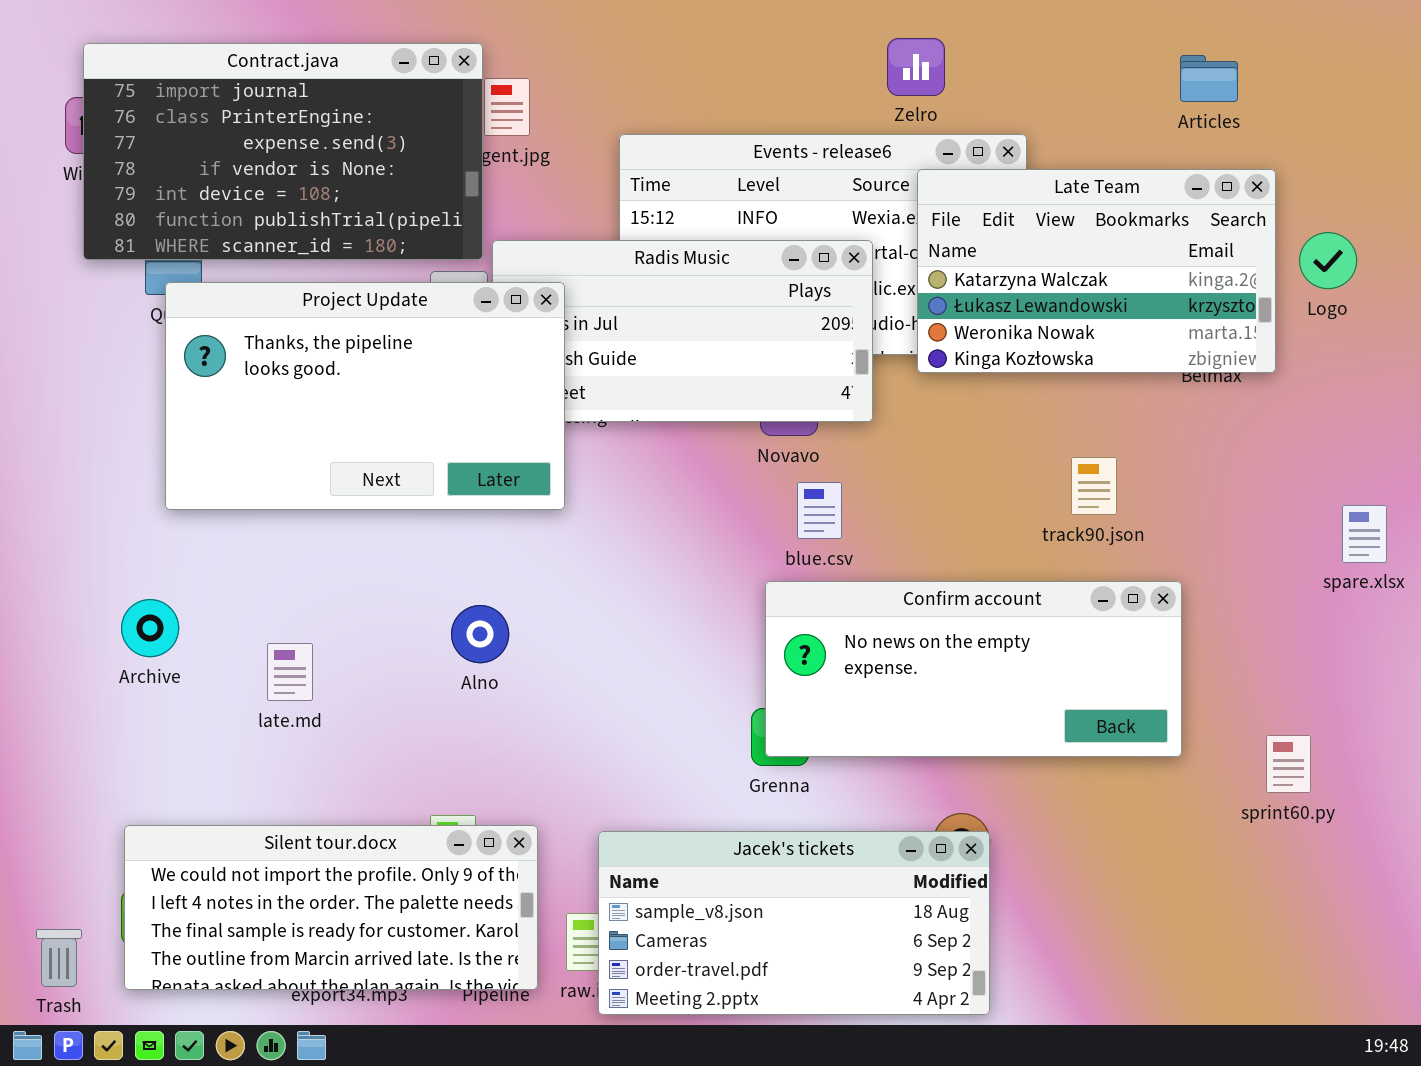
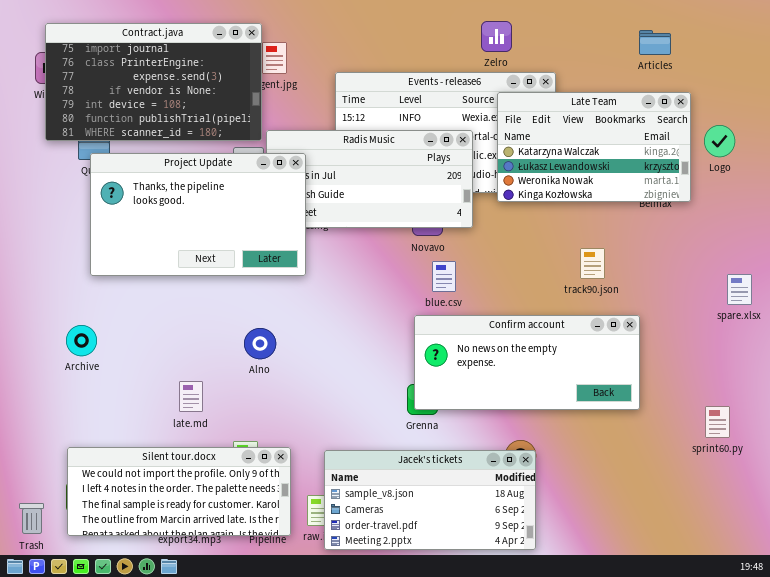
late.md: [267,643,313,701] -> [179,381,203,412], moved
sprint60.py: [1266,735,1311,793] -> [705,406,730,438], moved

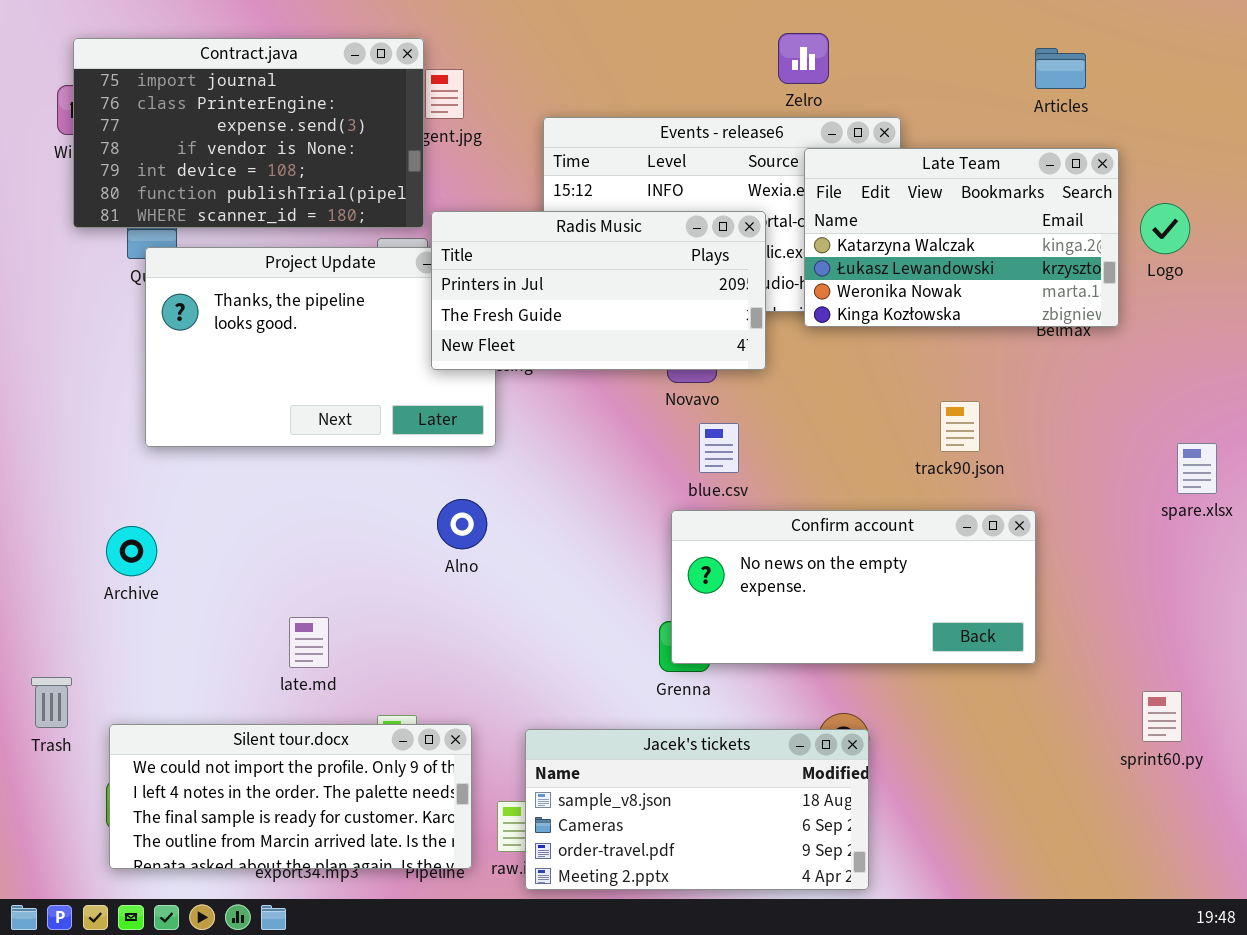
Radis Music: [266,130,473,228] -> [431,211,766,370], raised
Alno: [244,328,276,359] -> [437,499,487,549], moved
sprint60.py: [705,406,730,438] -> [1142,691,1182,742], moved
Trash: [19,503,44,534] -> [31,677,72,728], moved

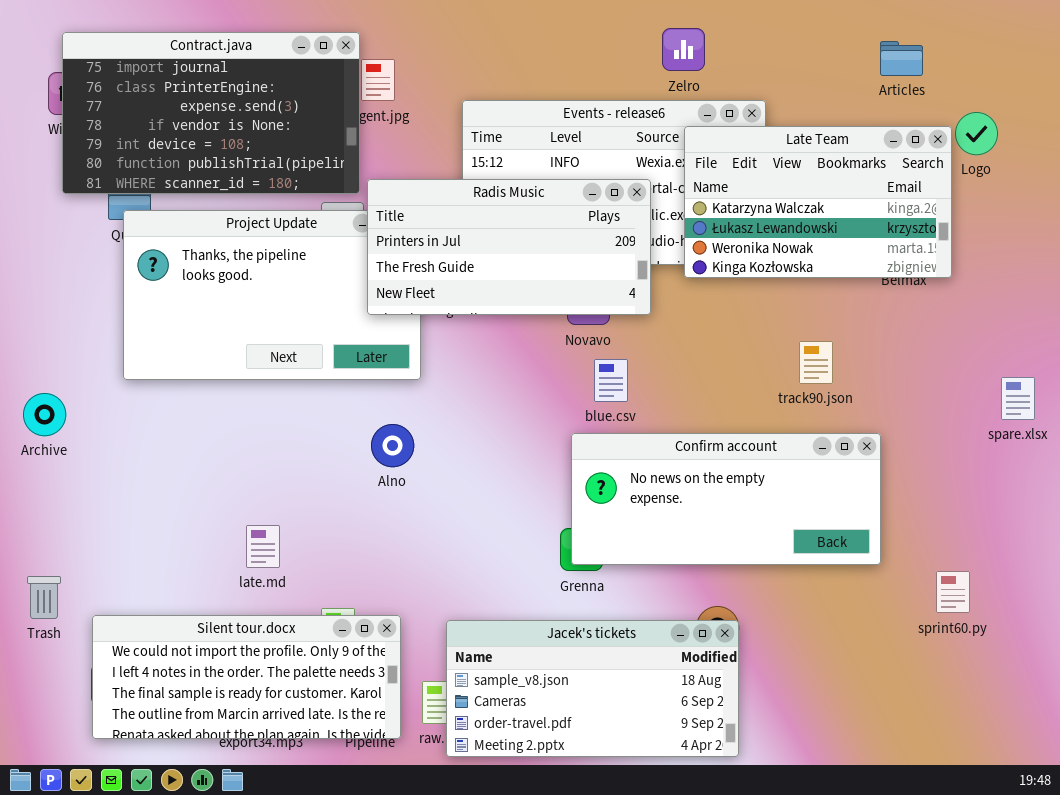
Logo: [1140,203,1190,254] -> [955,112,998,155], moved
Archive: [106,526,157,576] -> [23,393,66,436], moved
sprint60.py: [1142,691,1182,742] -> [936,571,970,613], moved

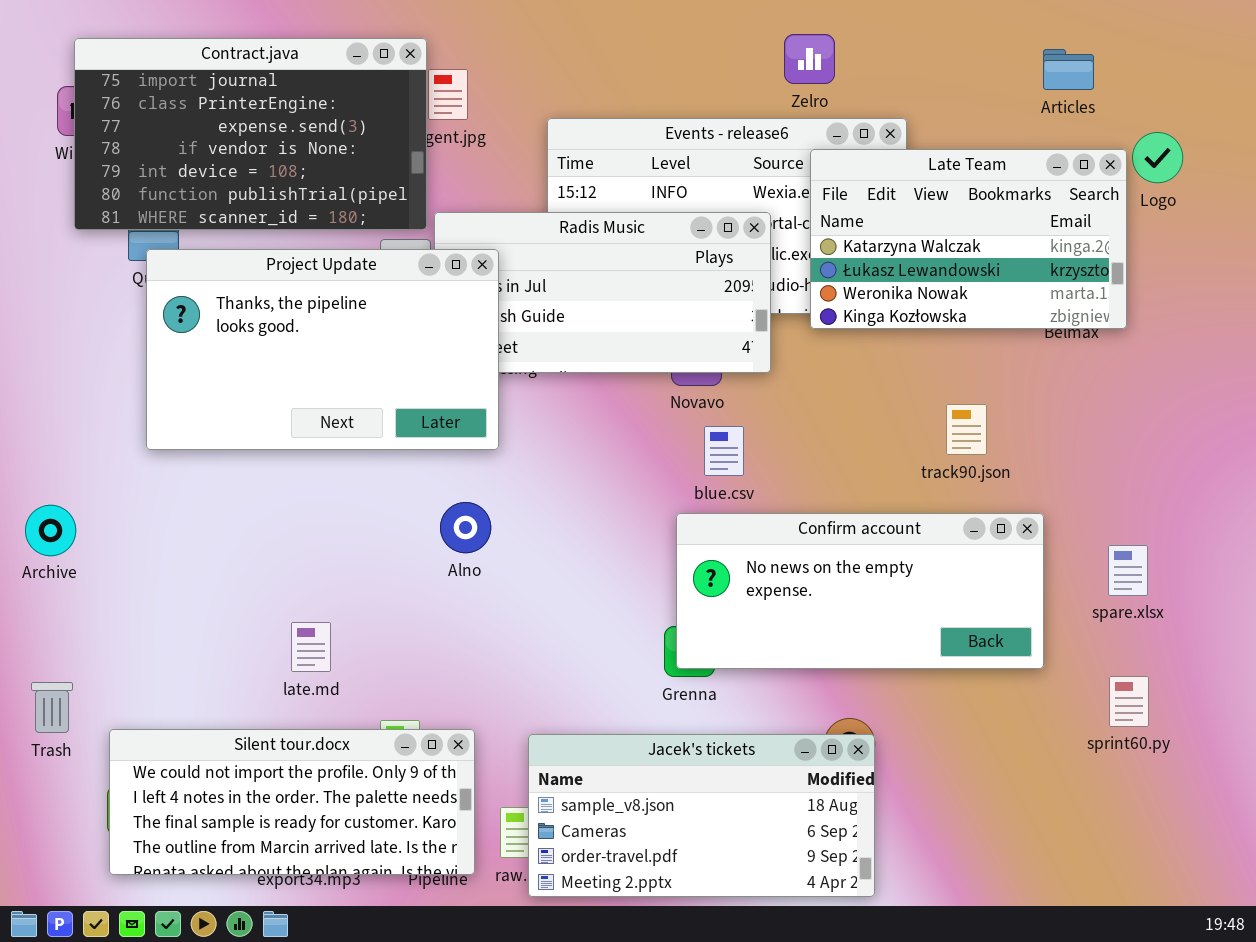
Project Update: [123,210,421,380] -> [146,249,499,450], raised
spare.xlsx: [1001,377,1035,420] -> [1108,545,1148,596], moved
Archive: [23,393,66,436] -> [25,505,76,556], moved

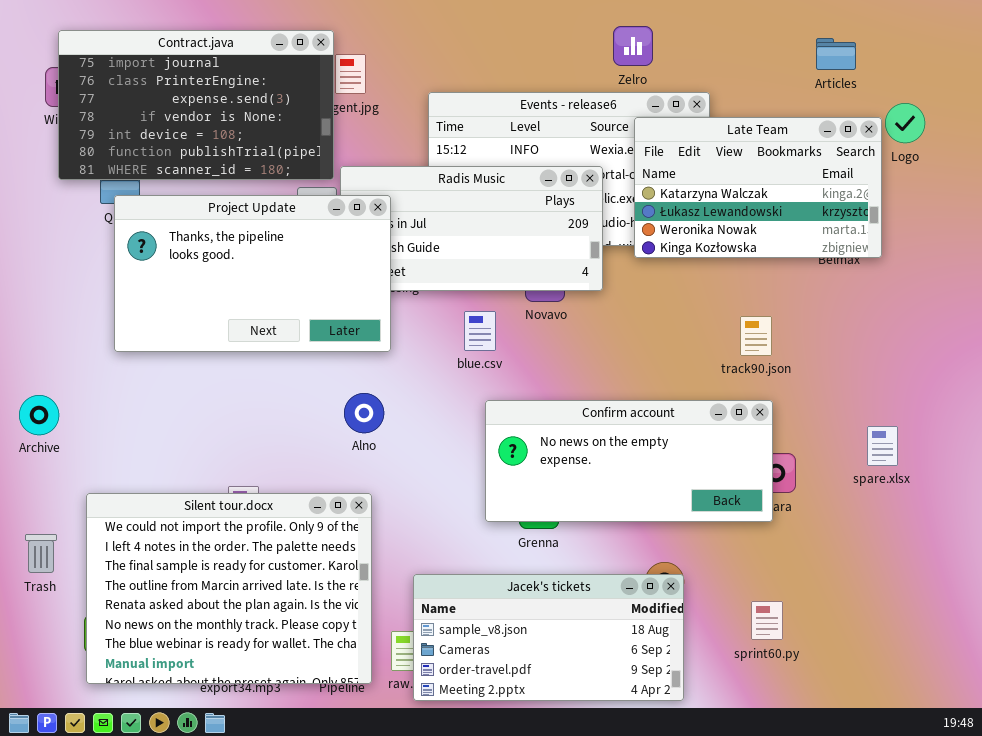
blue.csv: [704,426,744,476] -> [464,311,496,351], moved
Confirm account: [676,513,1044,669] -> [485,400,773,522], moved
sprint60.py: [1109,676,1149,727] -> [751,601,783,640], moved
Silent tour.docx: [109,729,475,875] -> [86,493,372,684], resized

